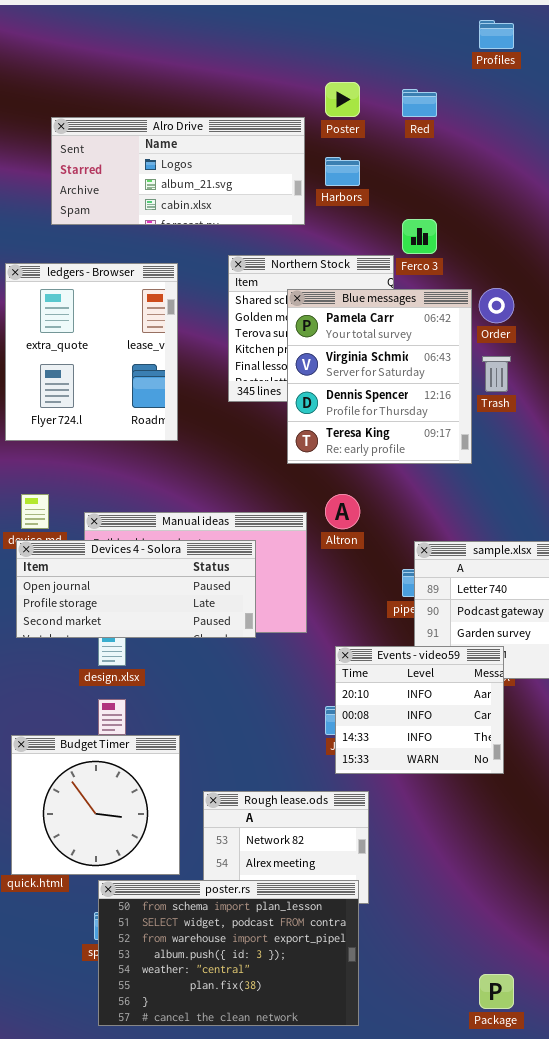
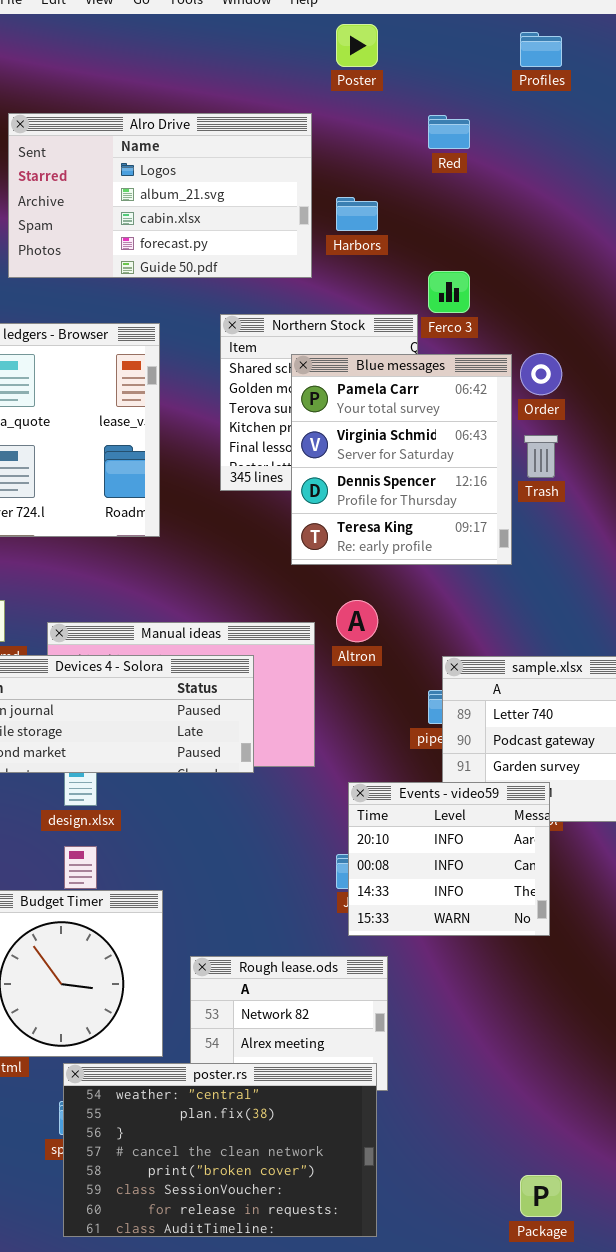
Poster: [325,82,360,117] -> [336,24,378,67], moved
Alro Drive: [51,117,305,225] -> [8,113,312,278], resized
poster.rs: [98,880,359,1026] -> [63,1063,377,1237], scrolled down 4 rows

